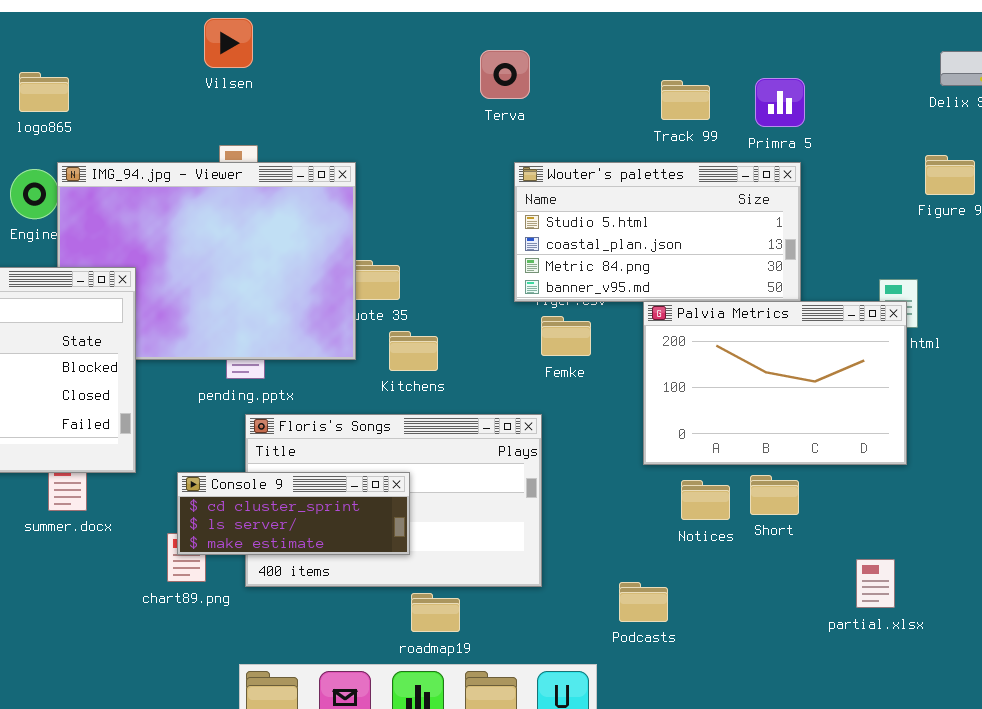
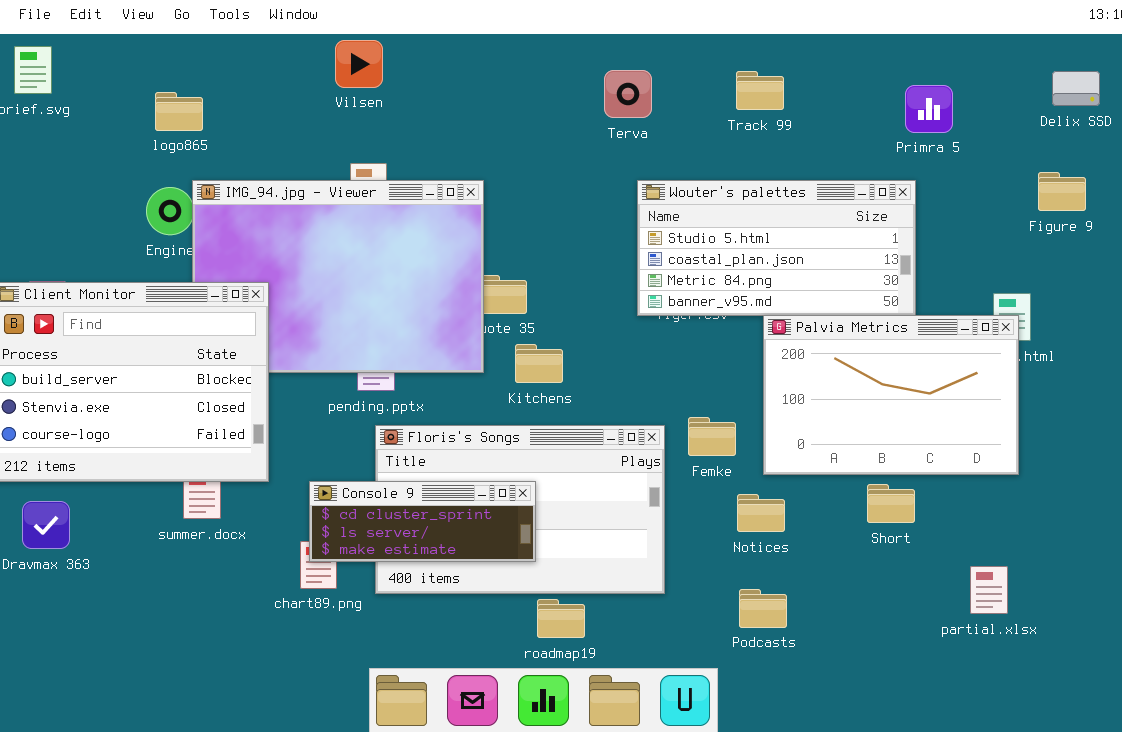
Primra 5: [755,78,805,127] -> [905,85,953,133], moved
Track 99: [661,80,710,120] -> [736,71,784,110], moved
Femke: [541,316,591,356] -> [688,417,736,456], moved
Notices: [681,480,730,520] -> [737,494,785,532], moved

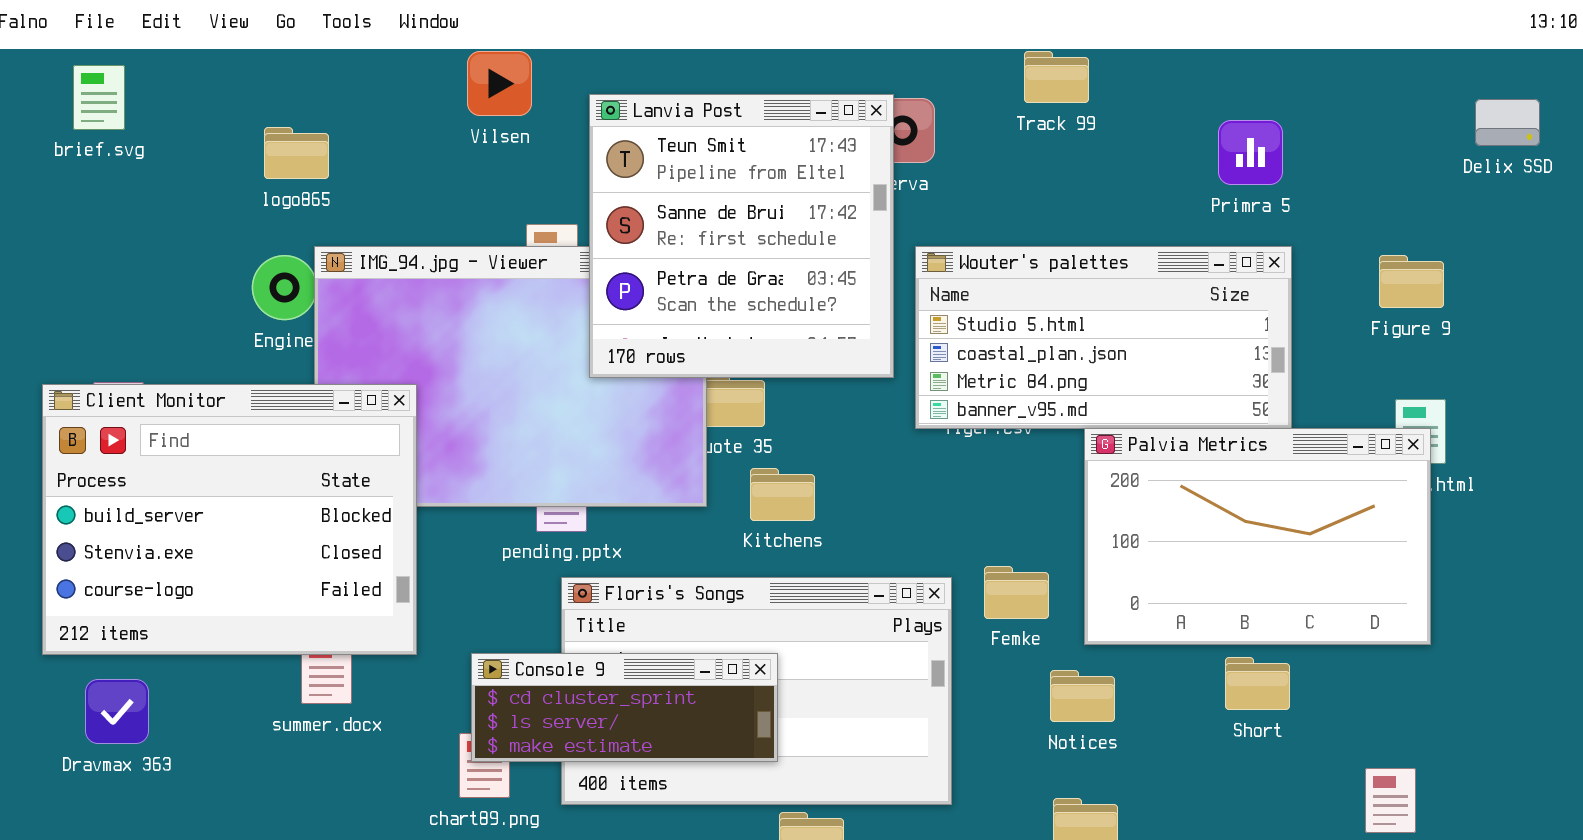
Vilsen: [335,40,383,88] -> [467,51,532,116], moved
Lanvia Post: none -> [589,94,894,378], opened
Track 99: [736,71,784,110] -> [1024,51,1089,103], moved
Primra 5: [905,85,953,133] -> [1218,120,1283,185], moved
Figure 9: [1038,172,1086,211] -> [1379,255,1444,308], moved

